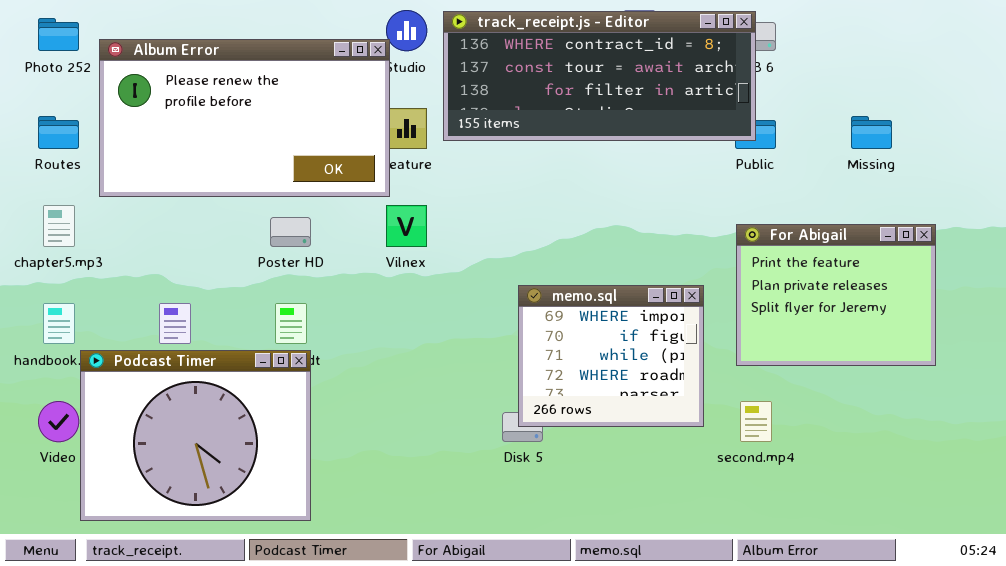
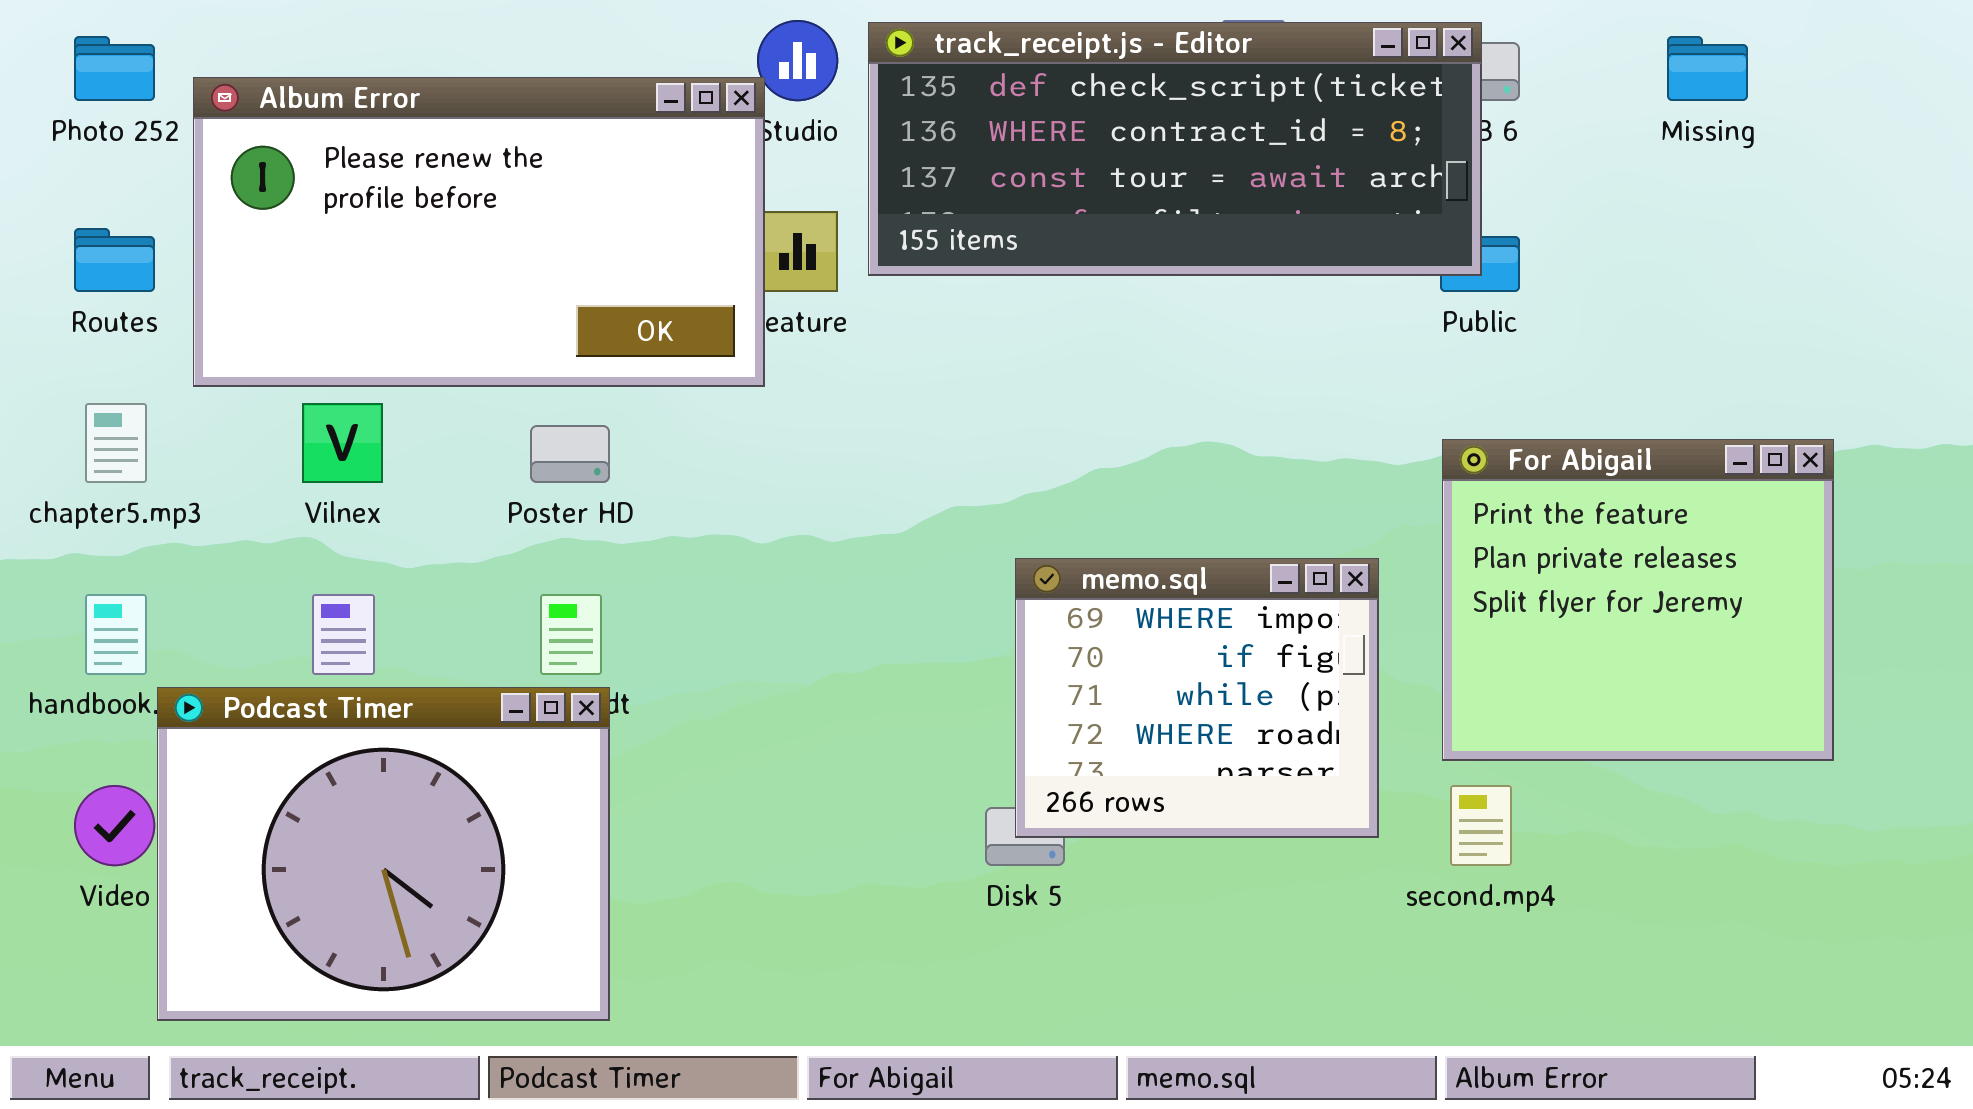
track_receipt.js - Editor: [443,11,756,141] -> [868,22,1482,276], scrolled up 1 row
Missing: [851,116,892,149] -> [1667,36,1748,101], moved
Vilnex: [386,205,427,247] -> [302,403,383,483], moved
For Abigail: [736,224,936,366] -> [1442,439,1834,761], resized

